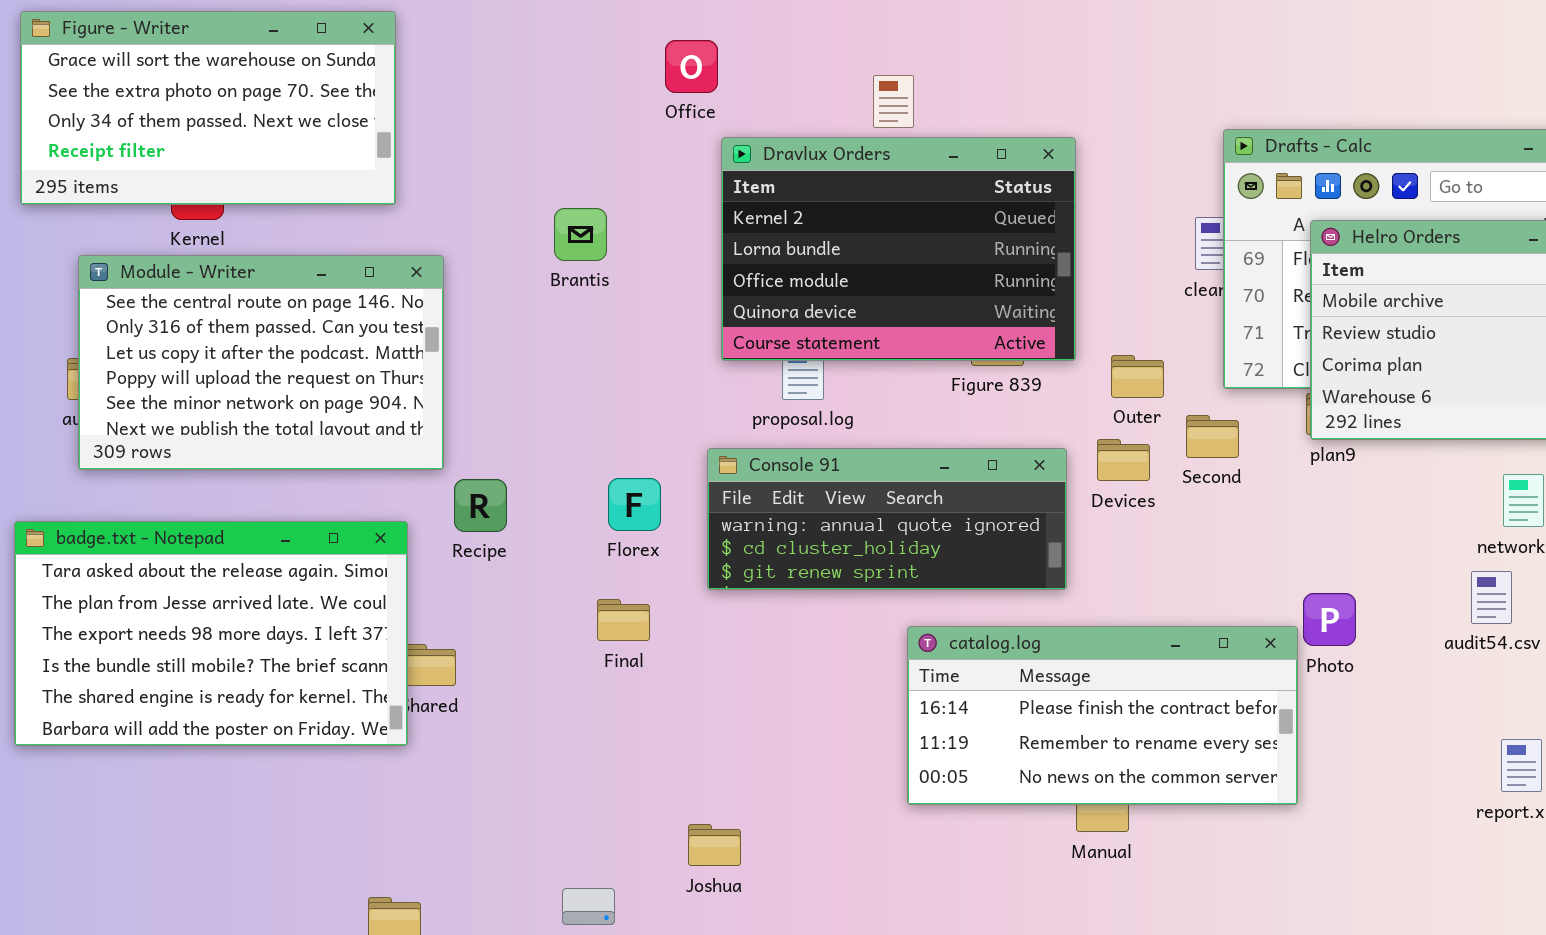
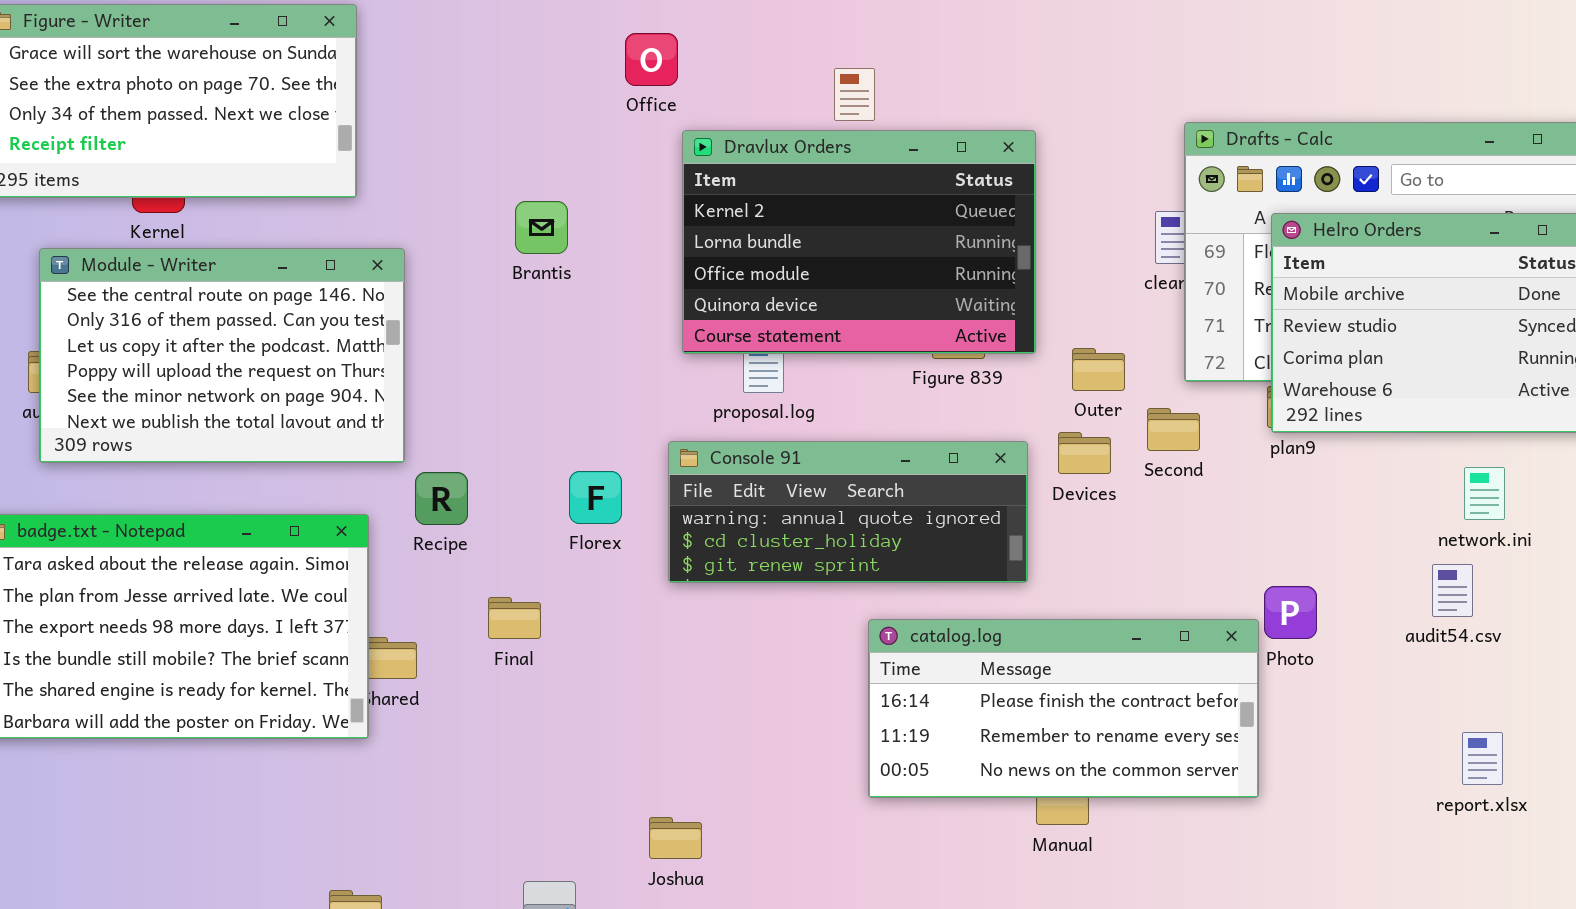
Final: [597,599,650,641] -> [488,597,541,639], moved

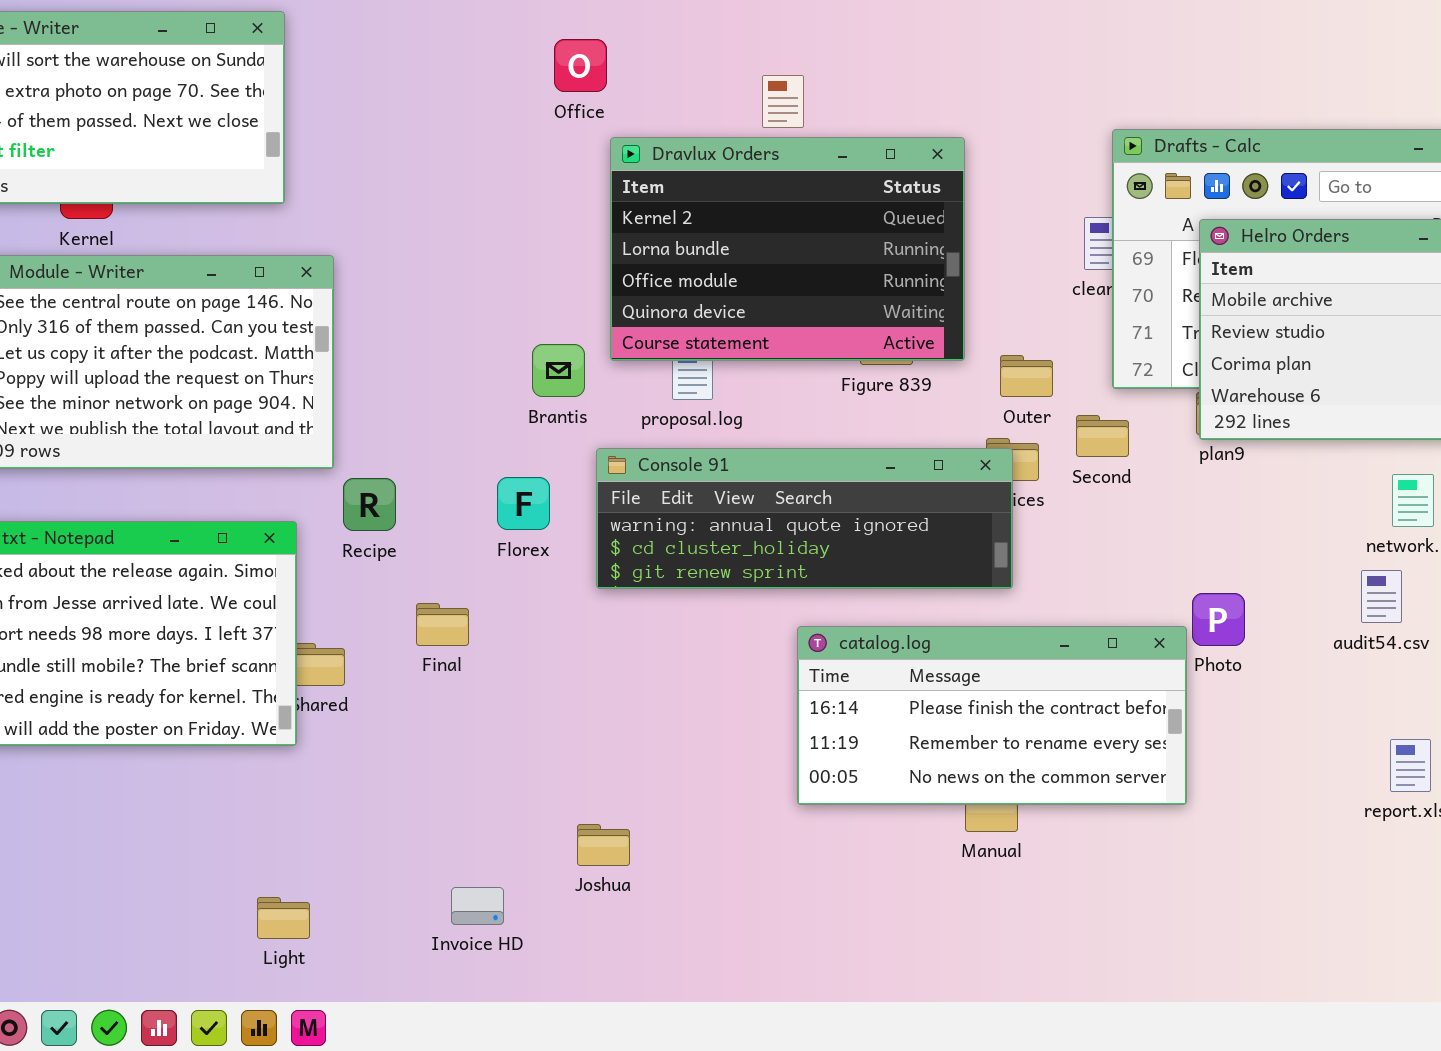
Brantis: [515,201,568,254] -> [532,344,585,397], moved
Console 91: [668,441,1028,583] -> [596,448,1013,589], resized

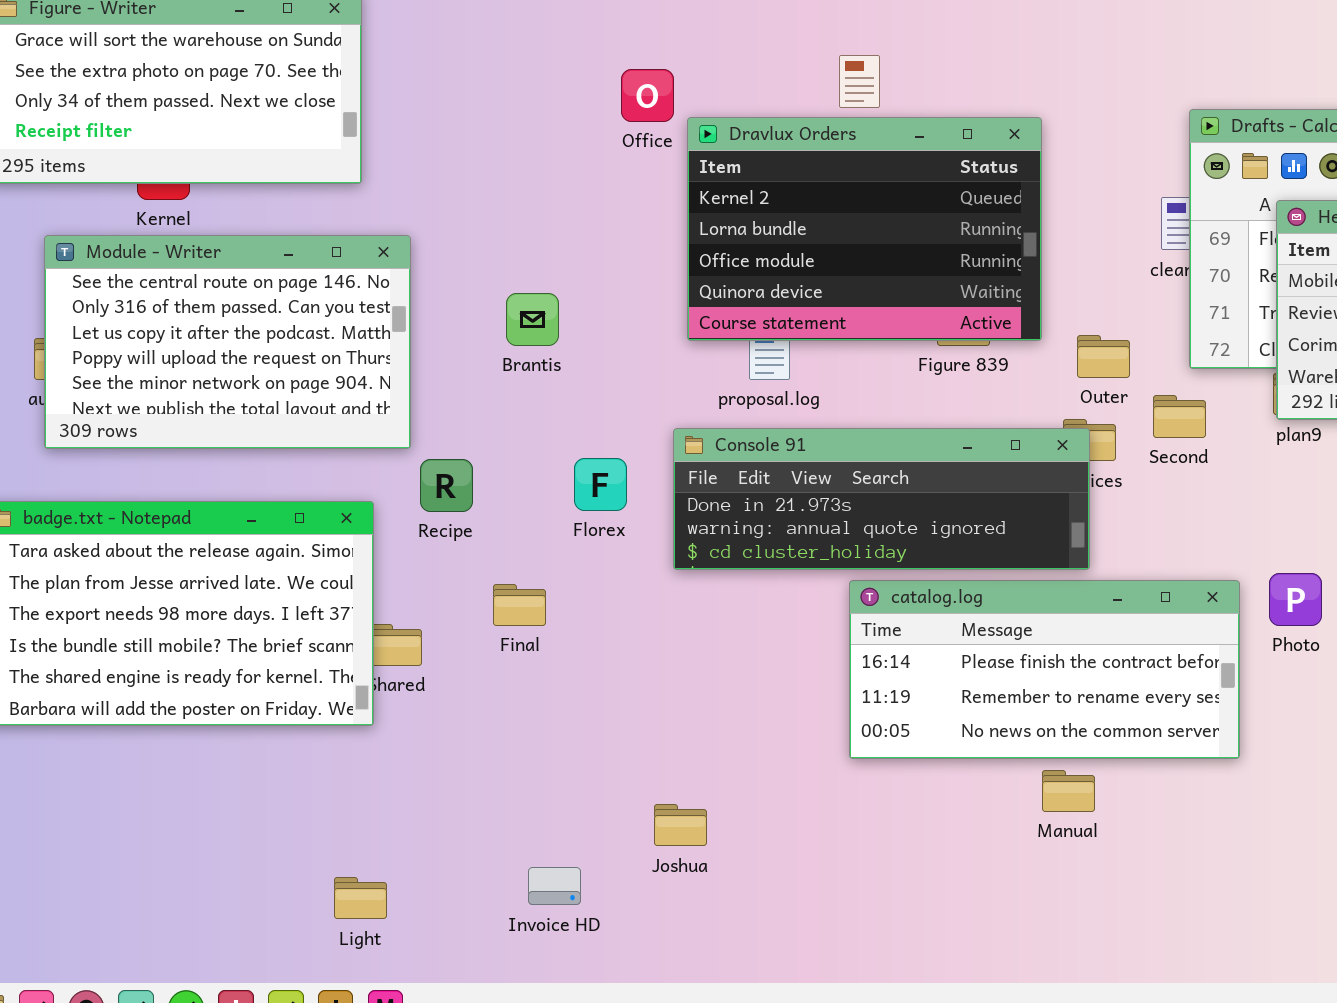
Office: [554,39,607,92] -> [621,69,674,122], moved
Brantis: [532,344,585,397] -> [506,293,559,346], moved
Console 91: [596,448,1013,589] -> [673,428,1090,570], scrolled up 1 row
catalog.log: [797,626,1187,805] -> [849,580,1240,759], moved

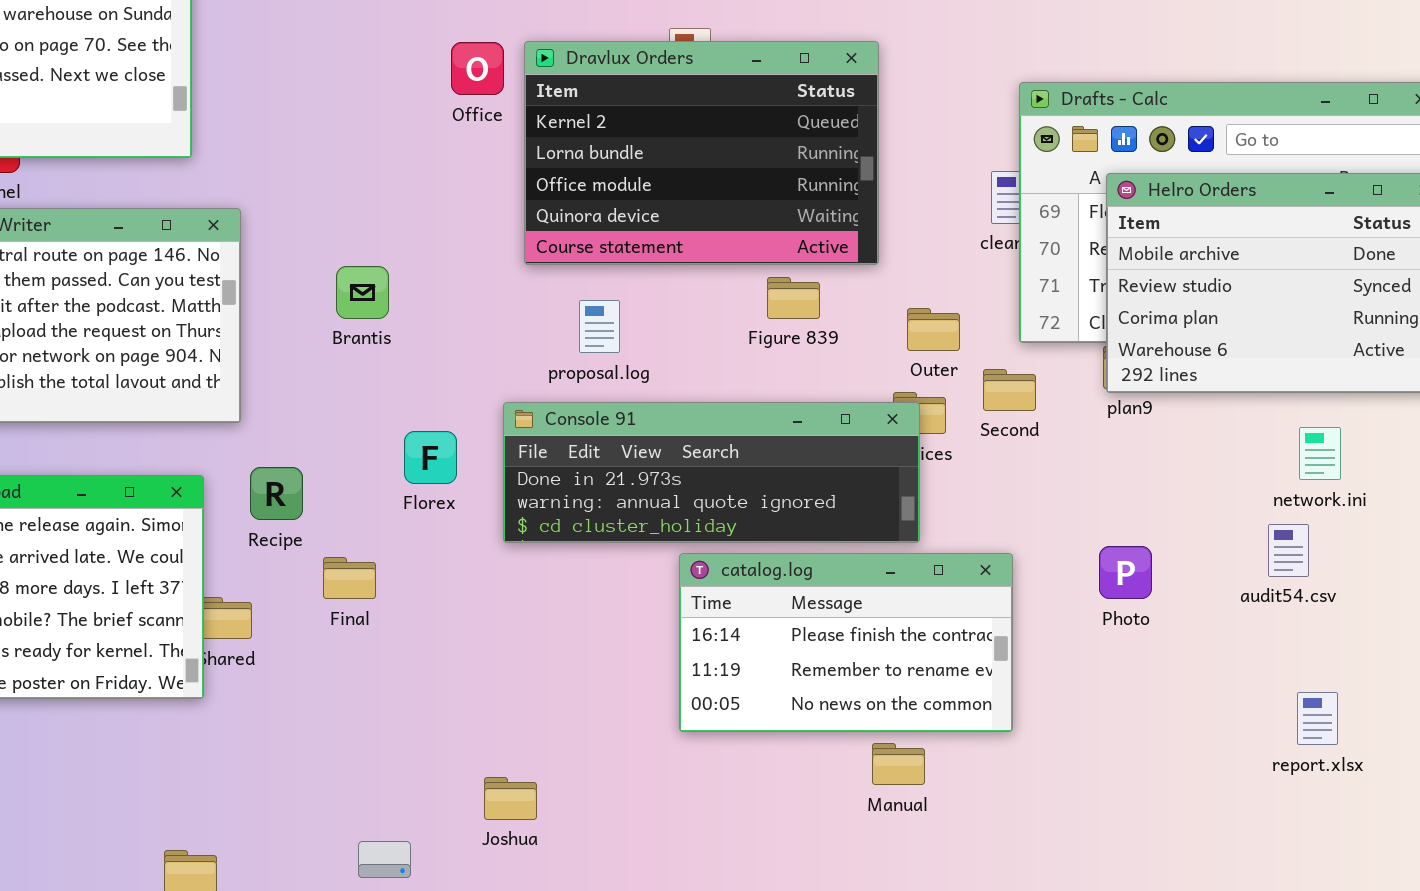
Dravlux Orders: [687,117,1042,341] -> [524,41,879,265], moved
Recipe: [420,459,473,512] -> [250,467,303,520], moved
catalog.log: [849,580,1240,759] -> [679,553,1013,732], resized

